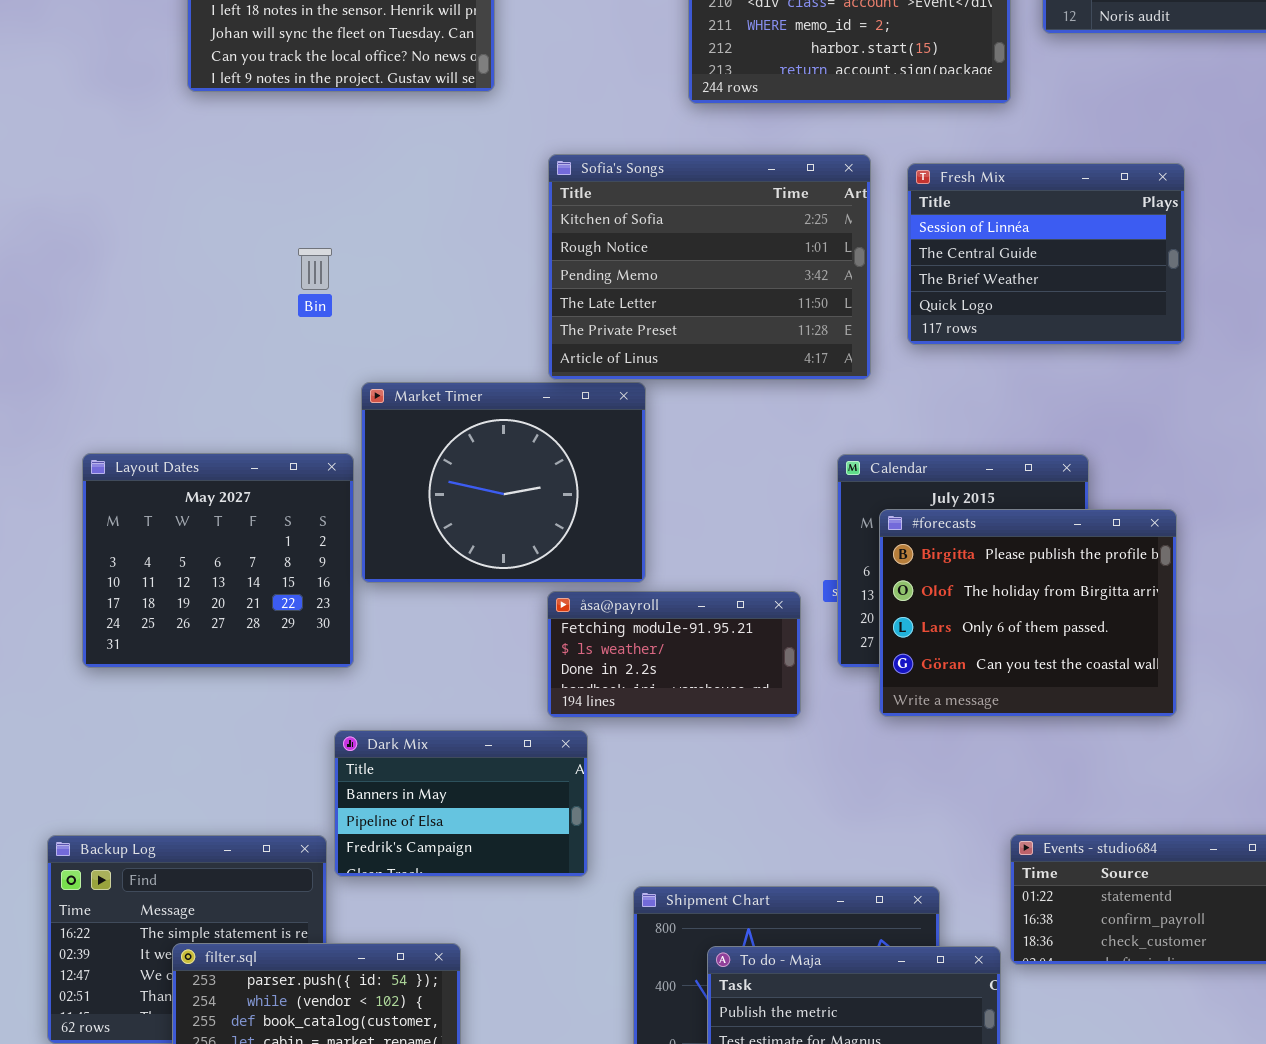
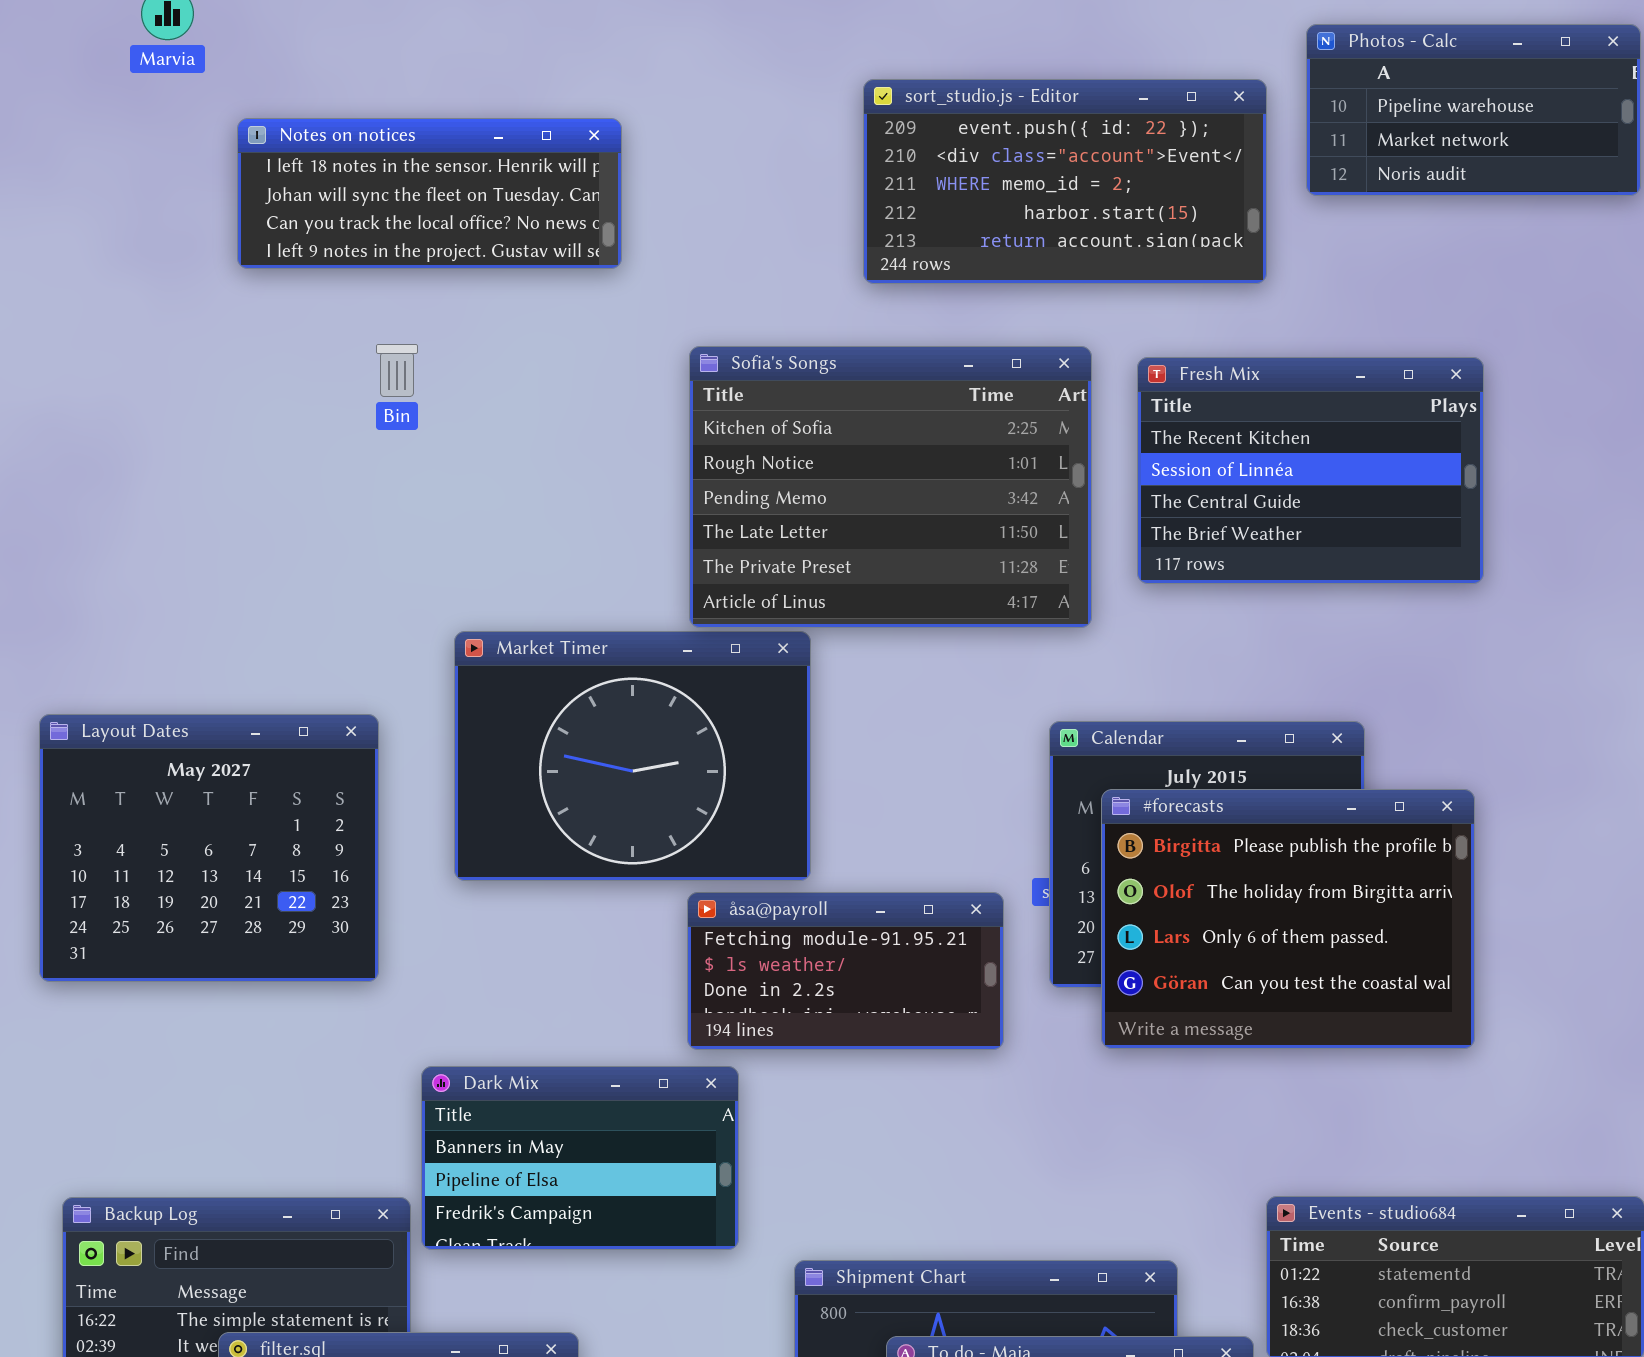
Fresh Mix: [907,163,1185,345] -> [1137,357,1484,584], scrolled up 1 row
Bin: [298,248,332,290] -> [376,344,418,397], moved
Layout Dates: [82,453,354,668] -> [39,714,379,982], moved

